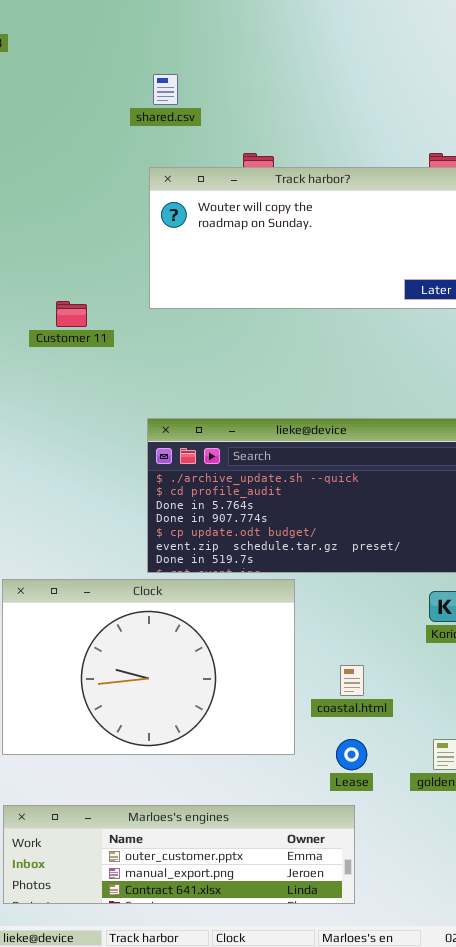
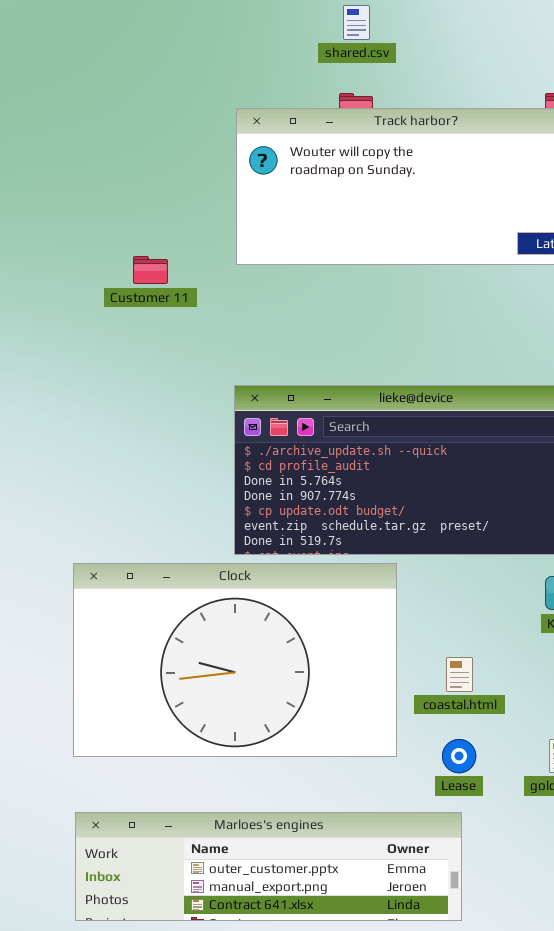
shared.csv: [153,74,178,105] -> [343,5,370,40], moved

